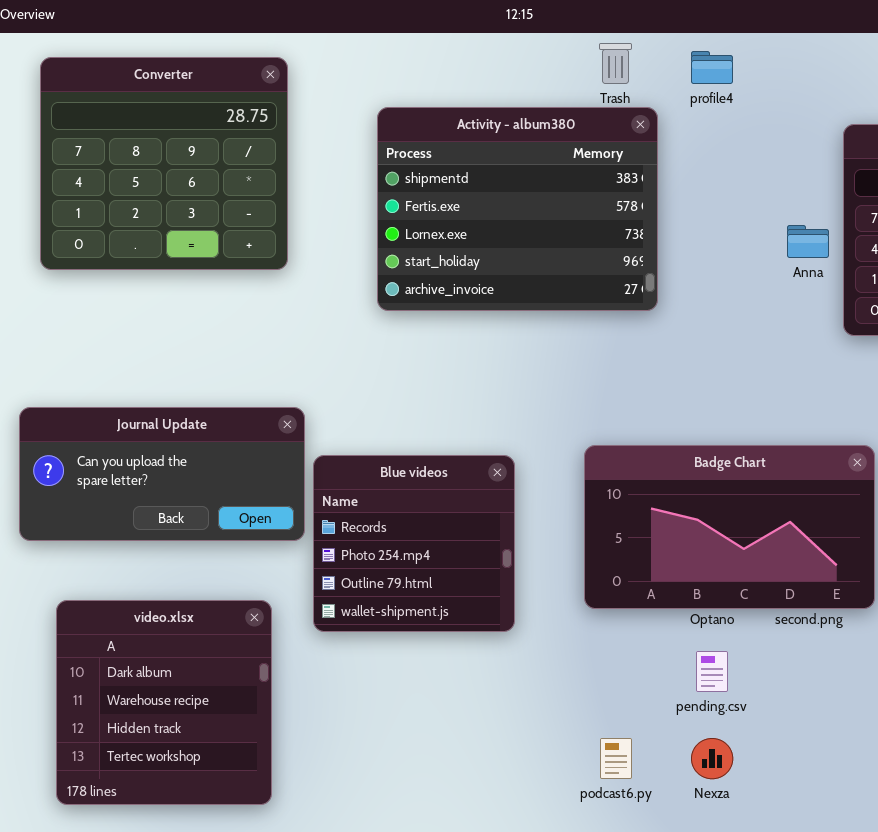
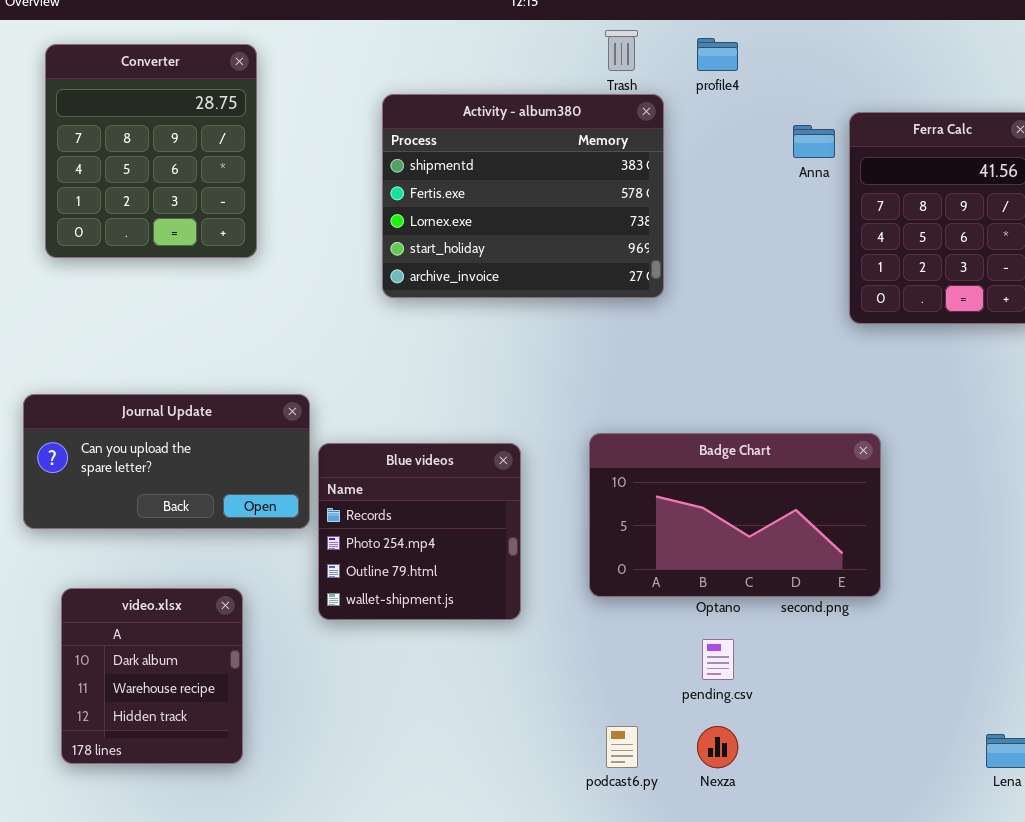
Converter: [40,57,288,270] -> [45,44,257,258], resized
Anna: [787,225,829,258] -> [793,125,835,158], moved
video.xlsx: [56,600,272,805] -> [61,588,243,764], resized

